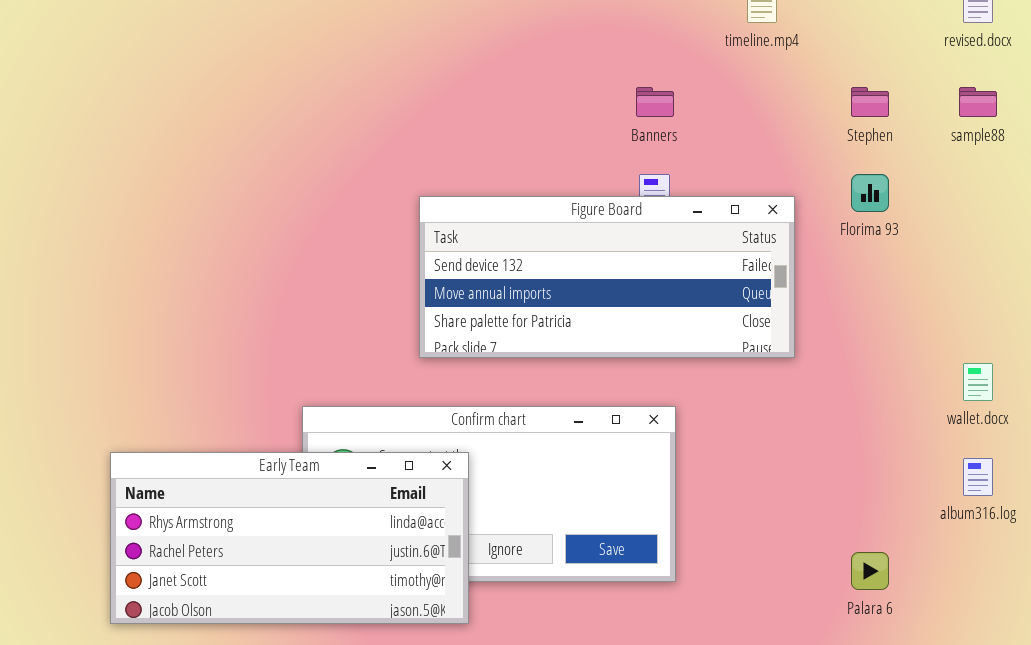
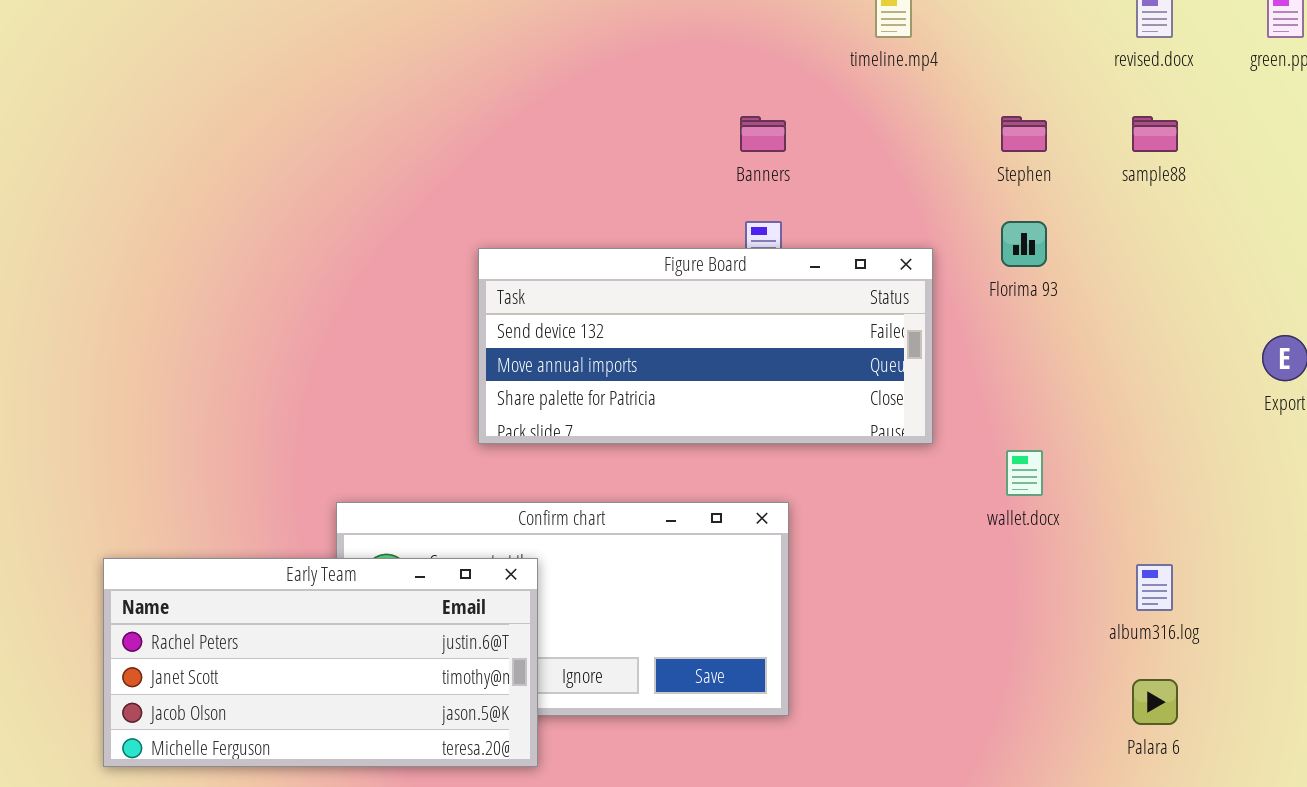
wallet.docx: [963,363,993,401] -> [1006,450,1043,496], moved
Early Team: [110,452,469,624] -> [103,558,538,767], scrolled down 1 row
Palara 6: [851,552,889,590] -> [1132,679,1178,725], moved

